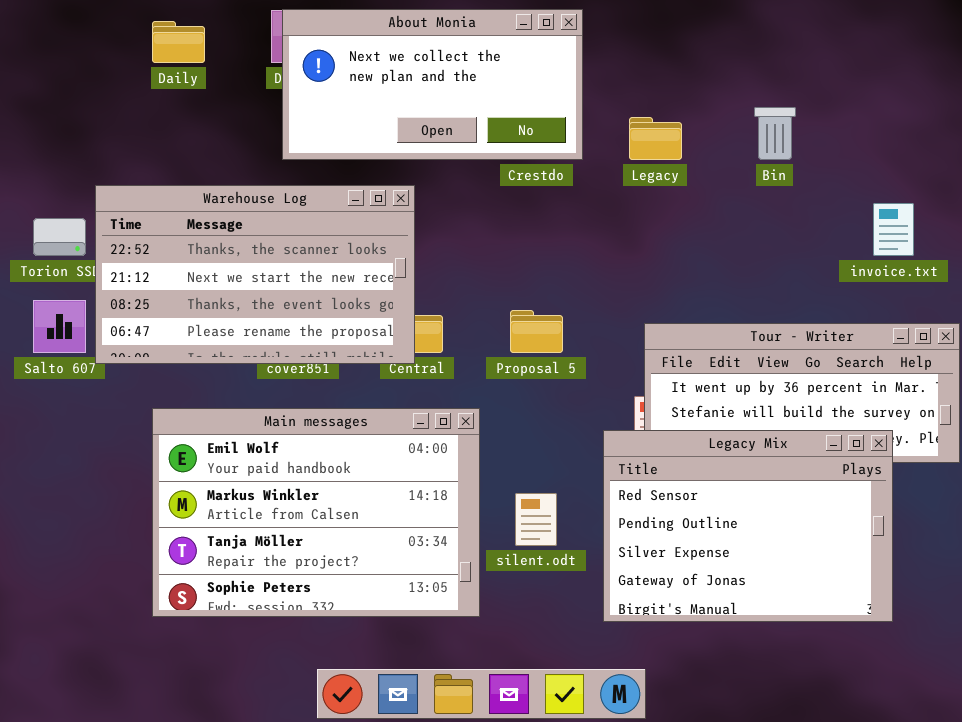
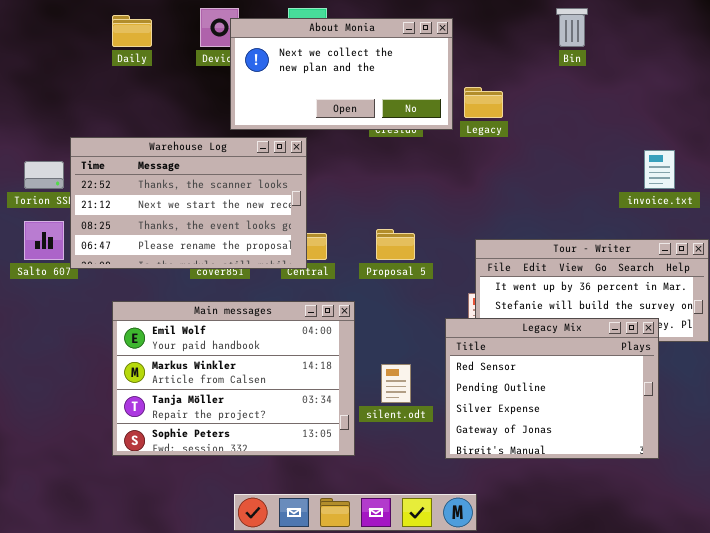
About Monia: [282,9,583,160] -> [230,18,453,130], moved
Bin: [754,107,796,160] -> [556,8,588,47], moved

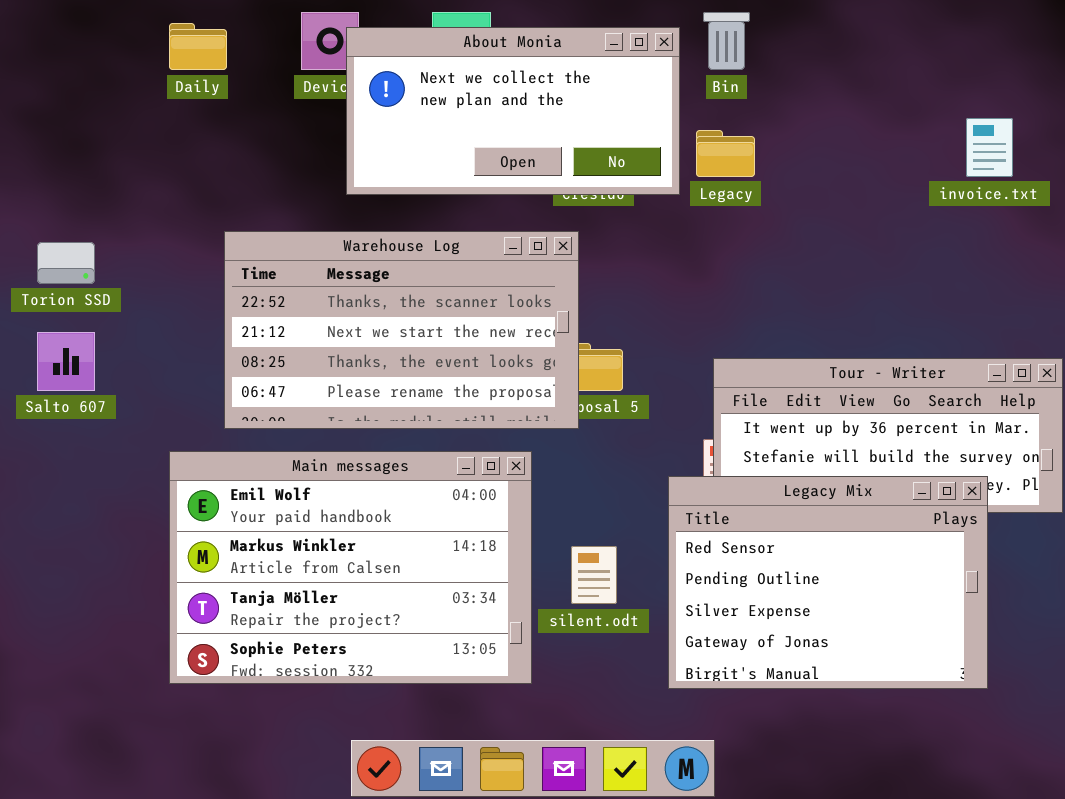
Bin: [556,8,588,47] -> [703,12,750,70], moved
Warehouse Log: [70,137,307,269] -> [224,231,579,429], moved
invoice.txt: [644,150,675,189] -> [966,118,1013,177], moved

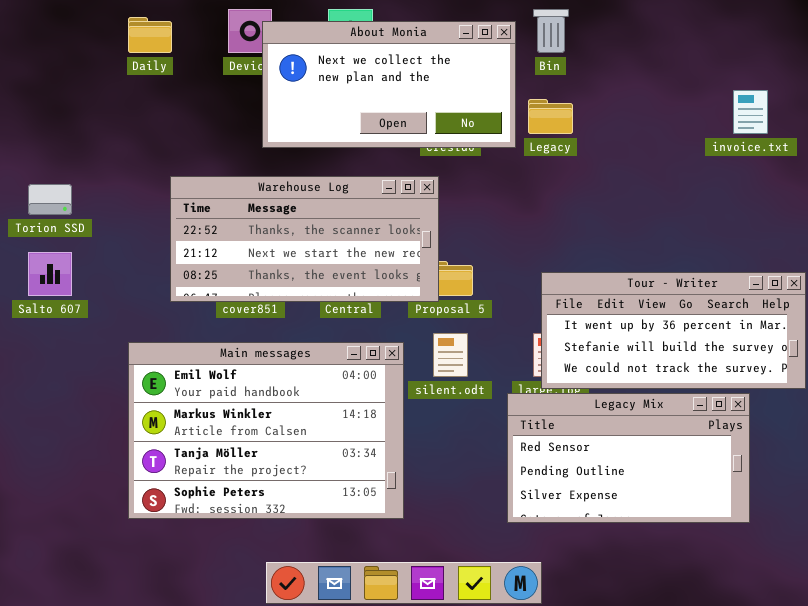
Warehouse Log: [224,231,579,429] -> [170,176,439,302], resized
Legacy Mix: [668,476,988,689] -> [507,393,750,523], resized
silent.odt: [571,546,617,604] -> [433,333,468,377], moved

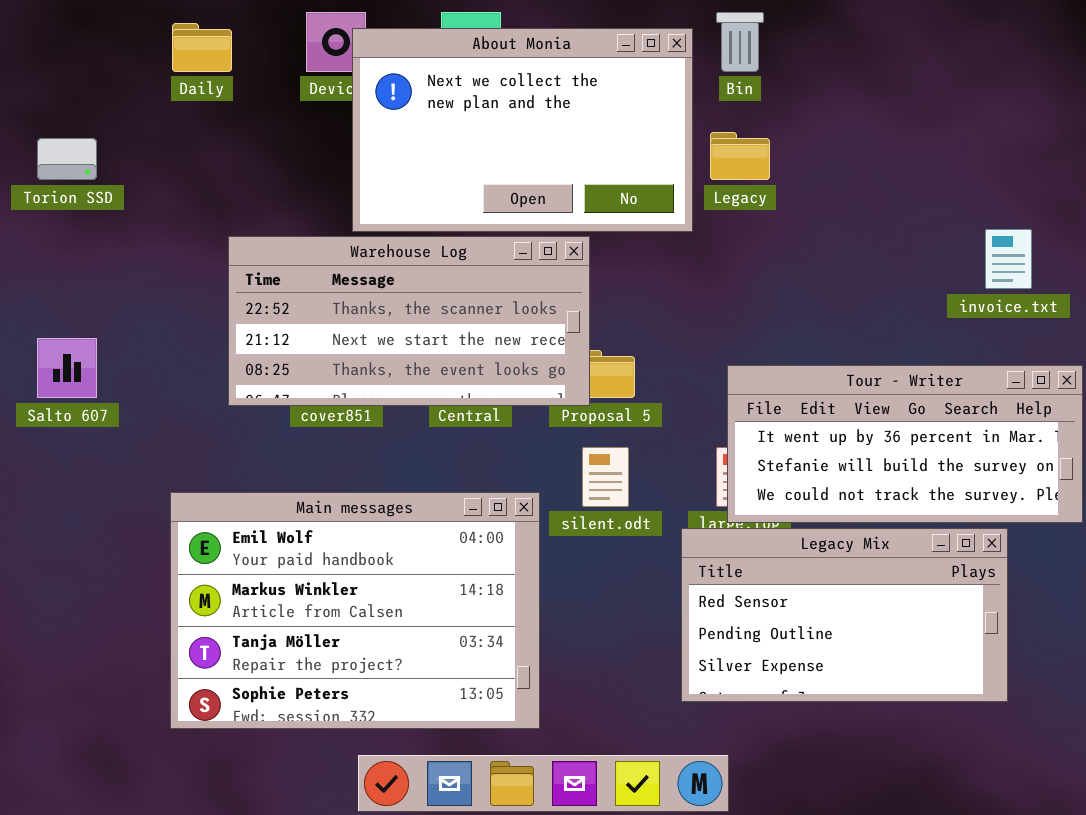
About Monia: [262,21,516,148] -> [352,28,693,232], resized
invoice.txt: [733,90,768,134] -> [985,229,1032,289], moved
Torion SSD: [28,184,72,215] -> [37,138,97,180], moved
Main messages: [128,342,404,519] -> [170,492,540,729], moved

